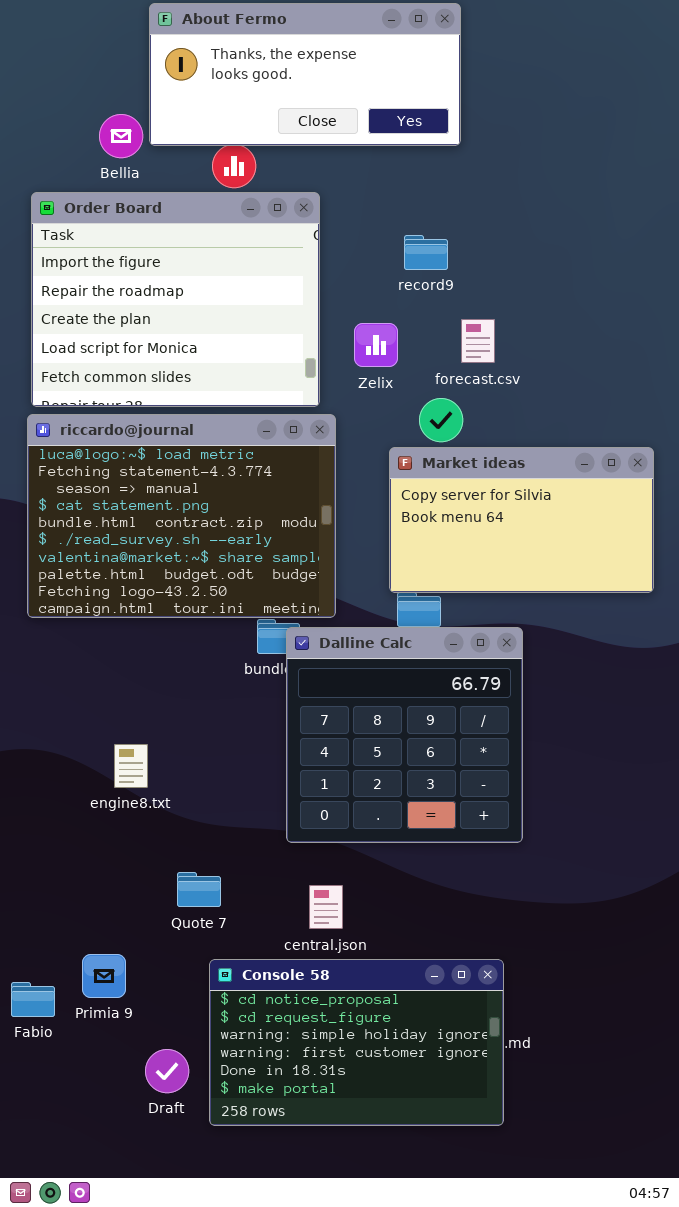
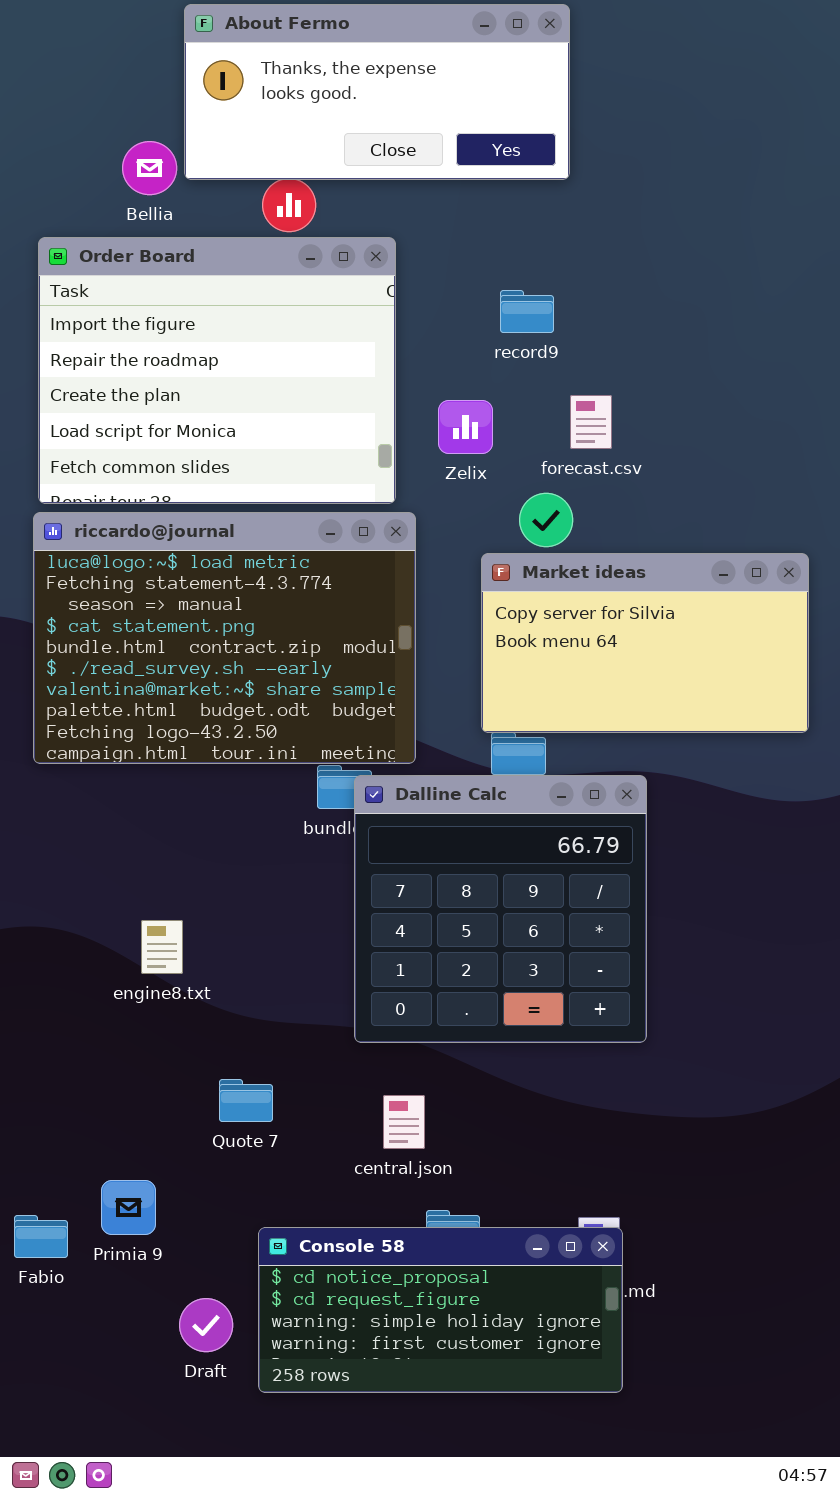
Console 58: [209,959,504,1126] -> [258,1227,623,1393], resized

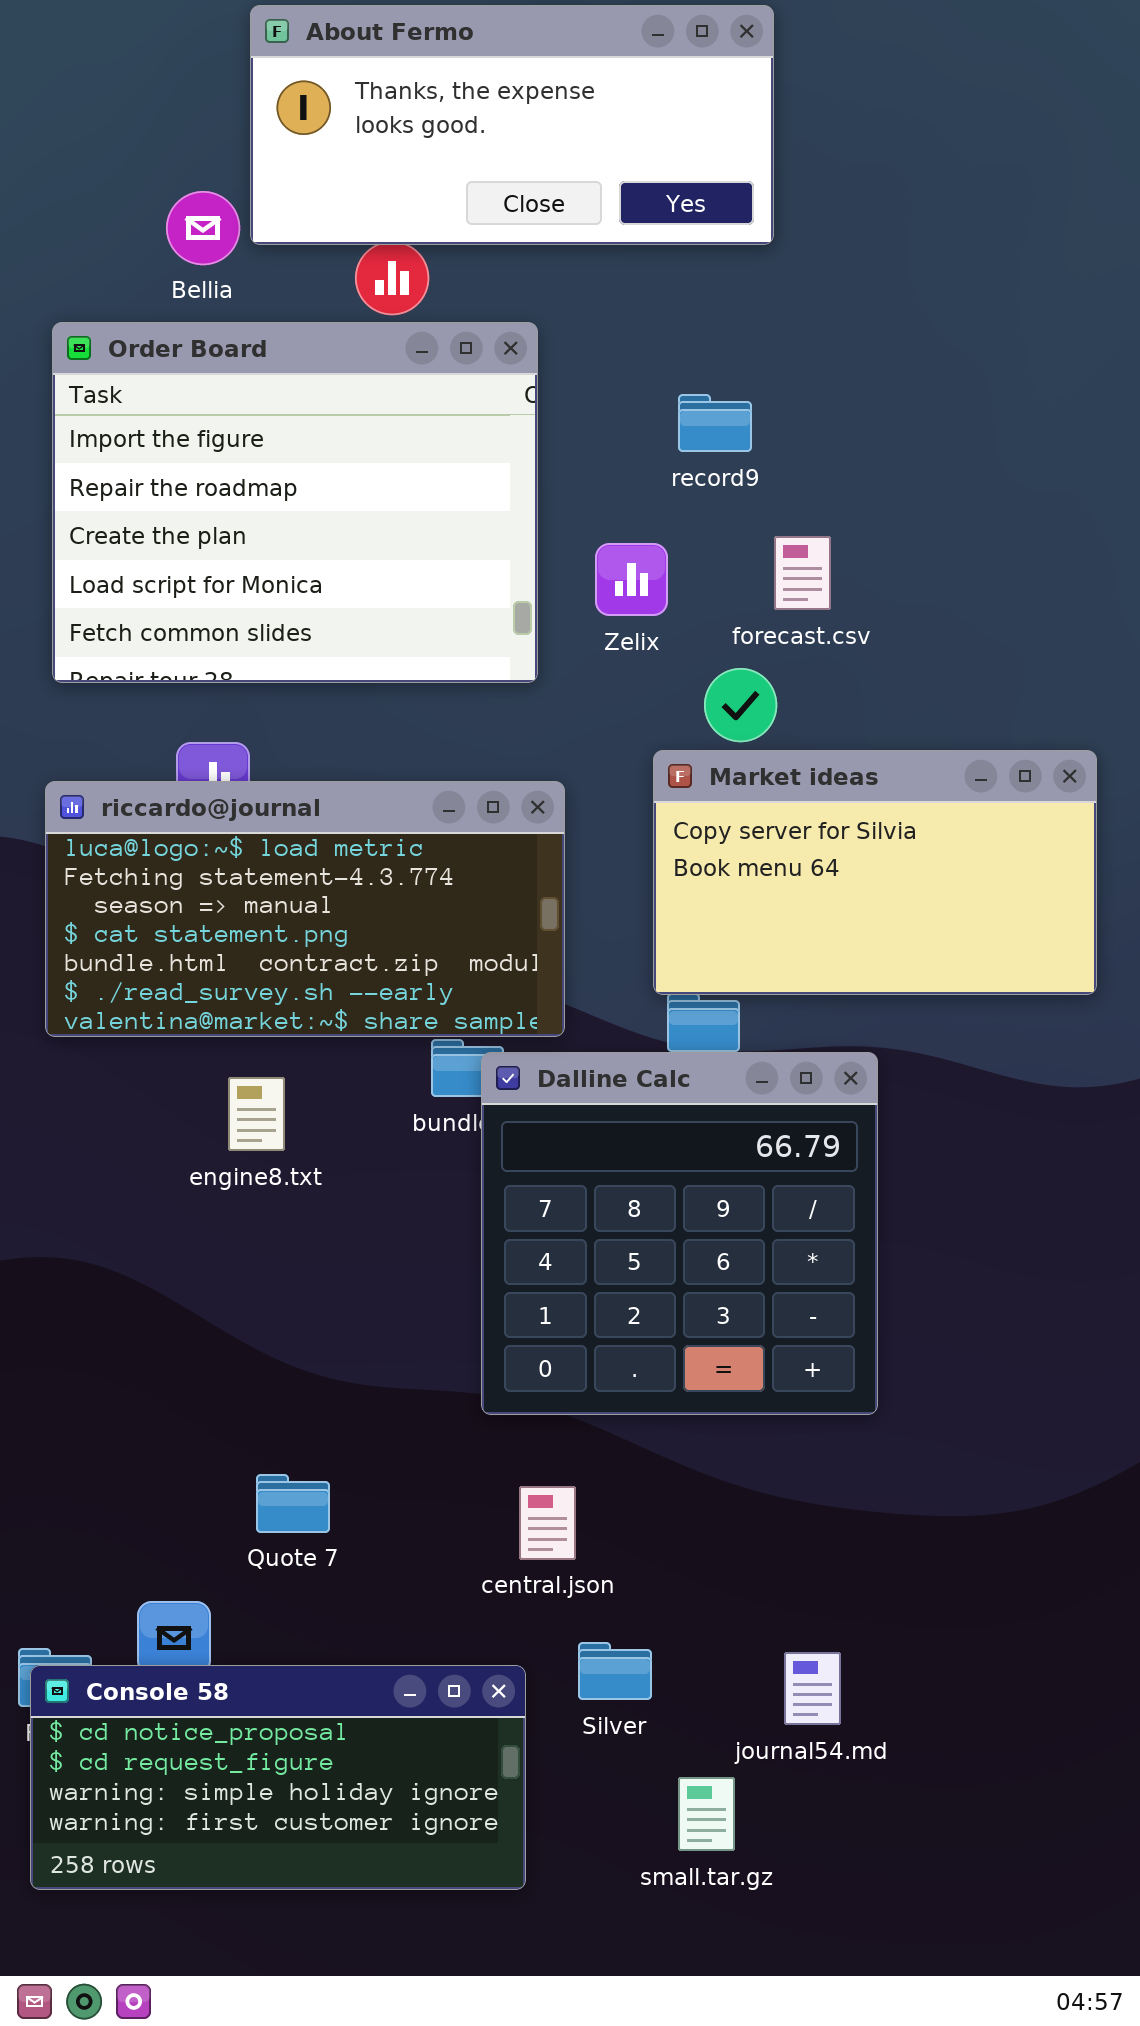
riccardo@journal: [33,512,416,764] -> [45,781,565,1037], resized
engine8.txt: [141,920,183,974] -> [228,1077,285,1151], moved
Quote 7: [219,1079,273,1122] -> [256,1474,330,1533], moved
Console 58: [258,1227,623,1393] -> [30,1665,526,1890], moved

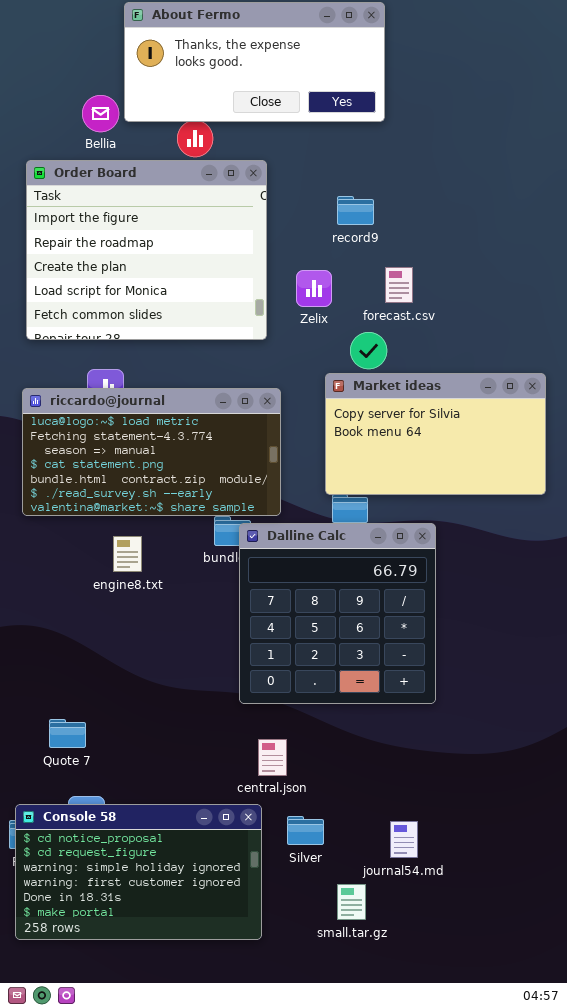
Quote 7: [256,1474,330,1533] -> [49,719,86,748], moved
Console 58: [30,1665,526,1890] -> [15,804,262,940], resized

